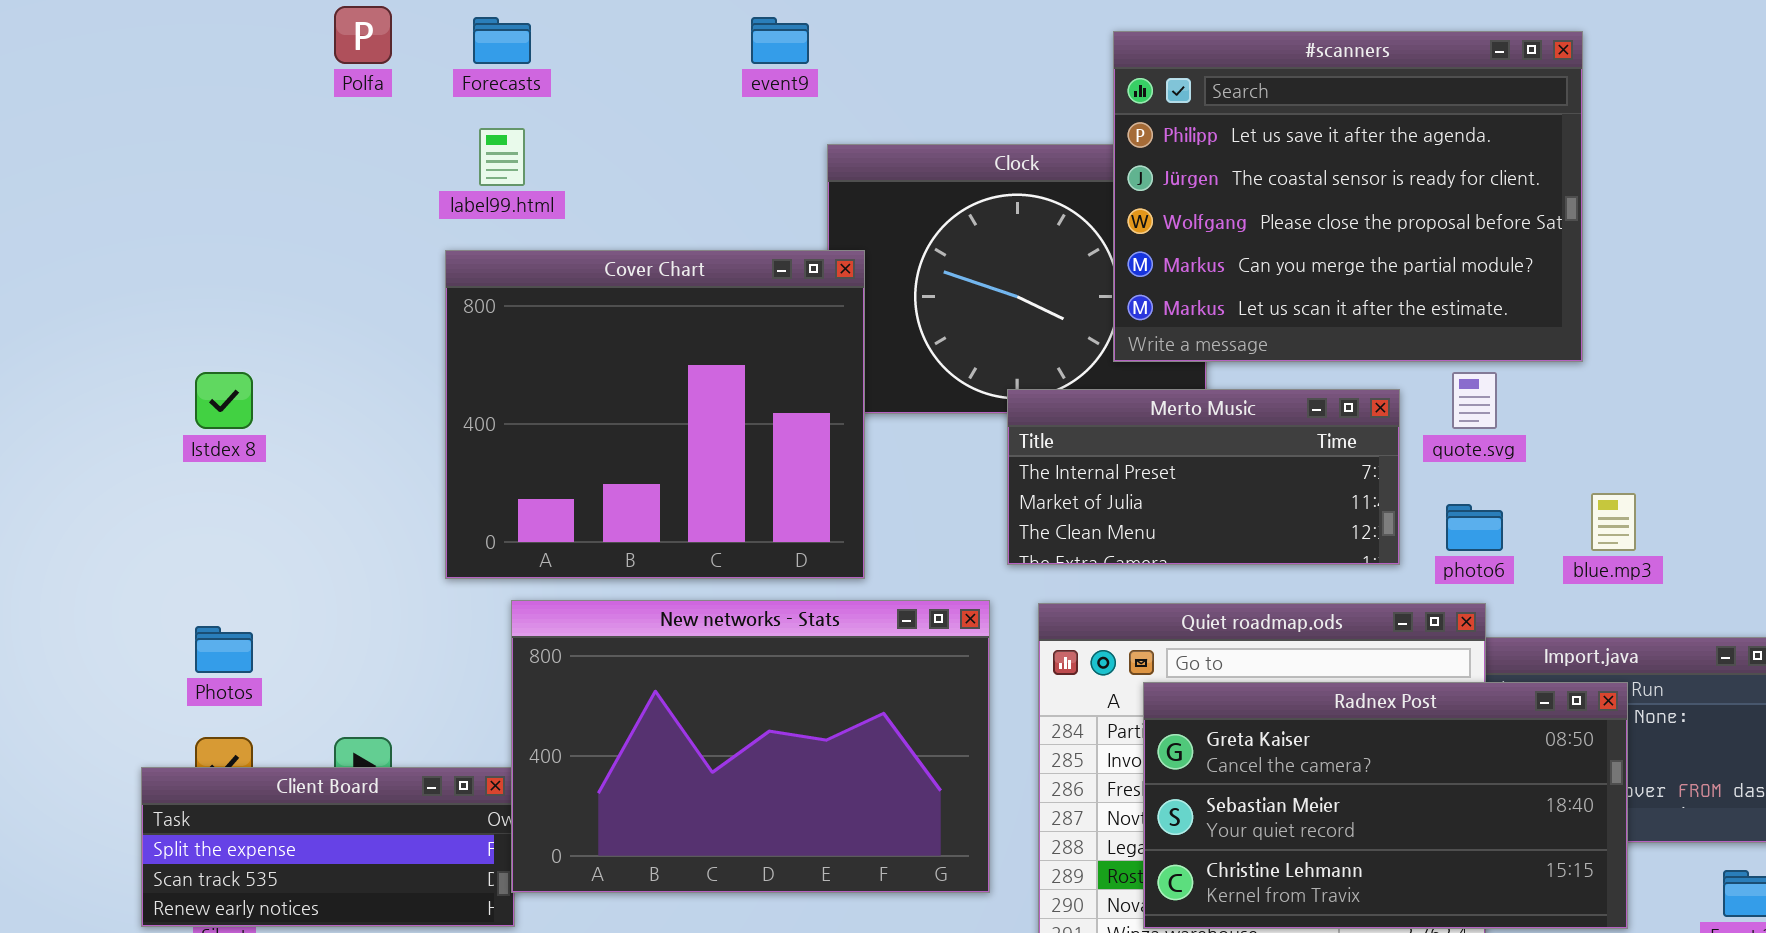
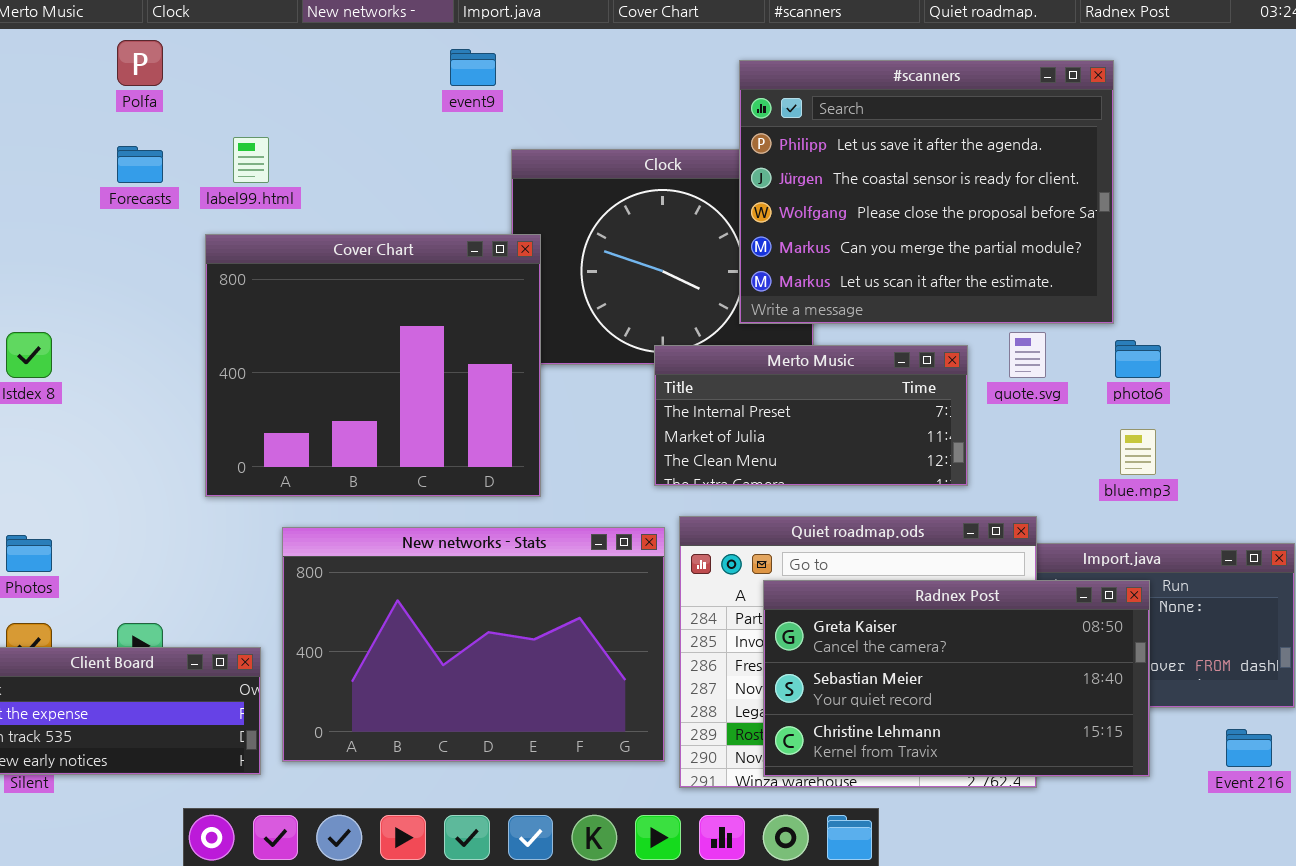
Forecasts: [473,17,531,64] -> [117,146,163,183], moved
photo6: [1446,504,1503,551] -> [1115,340,1161,378], moved
New networks - Stats: [511,600,990,893] -> [282,527,665,762], moved

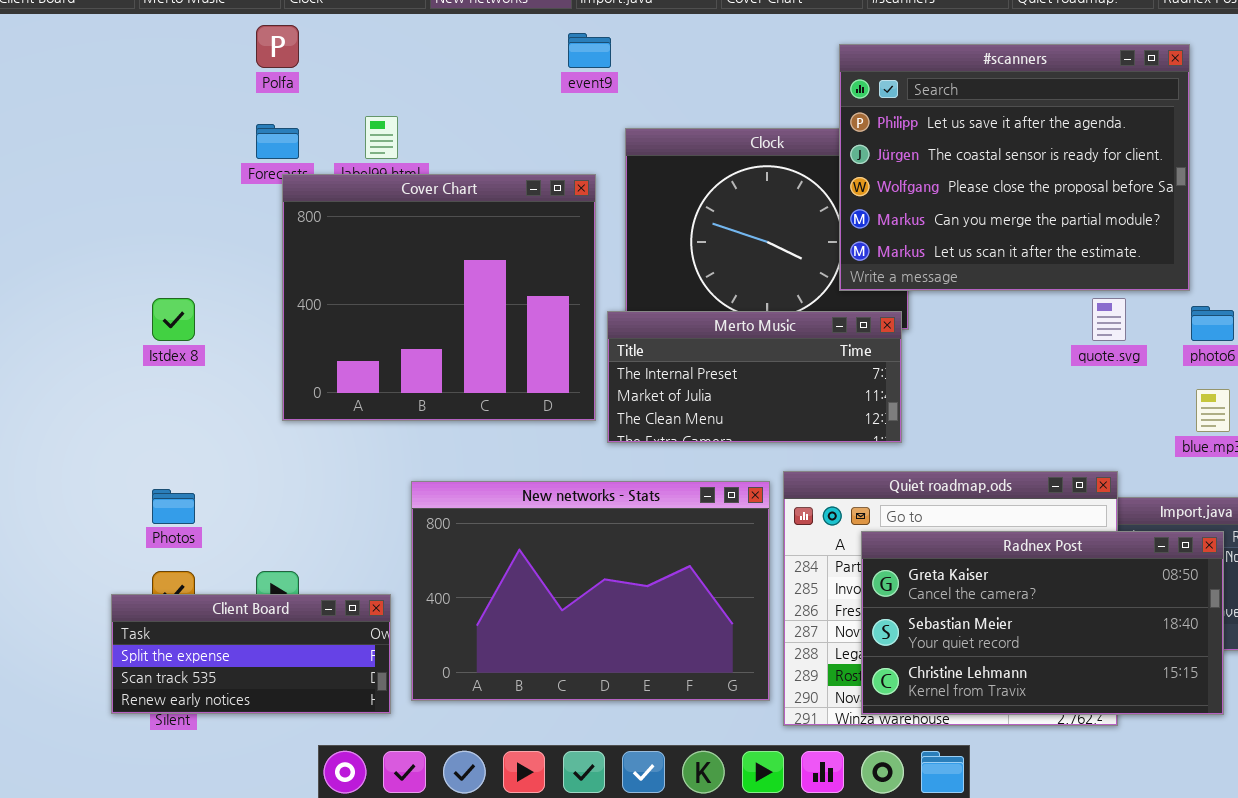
Cover Chart: [205,234,541,497] -> [282,174,596,421], moved
Merto Music: [654,345,968,486] -> [607,311,902,443], moved

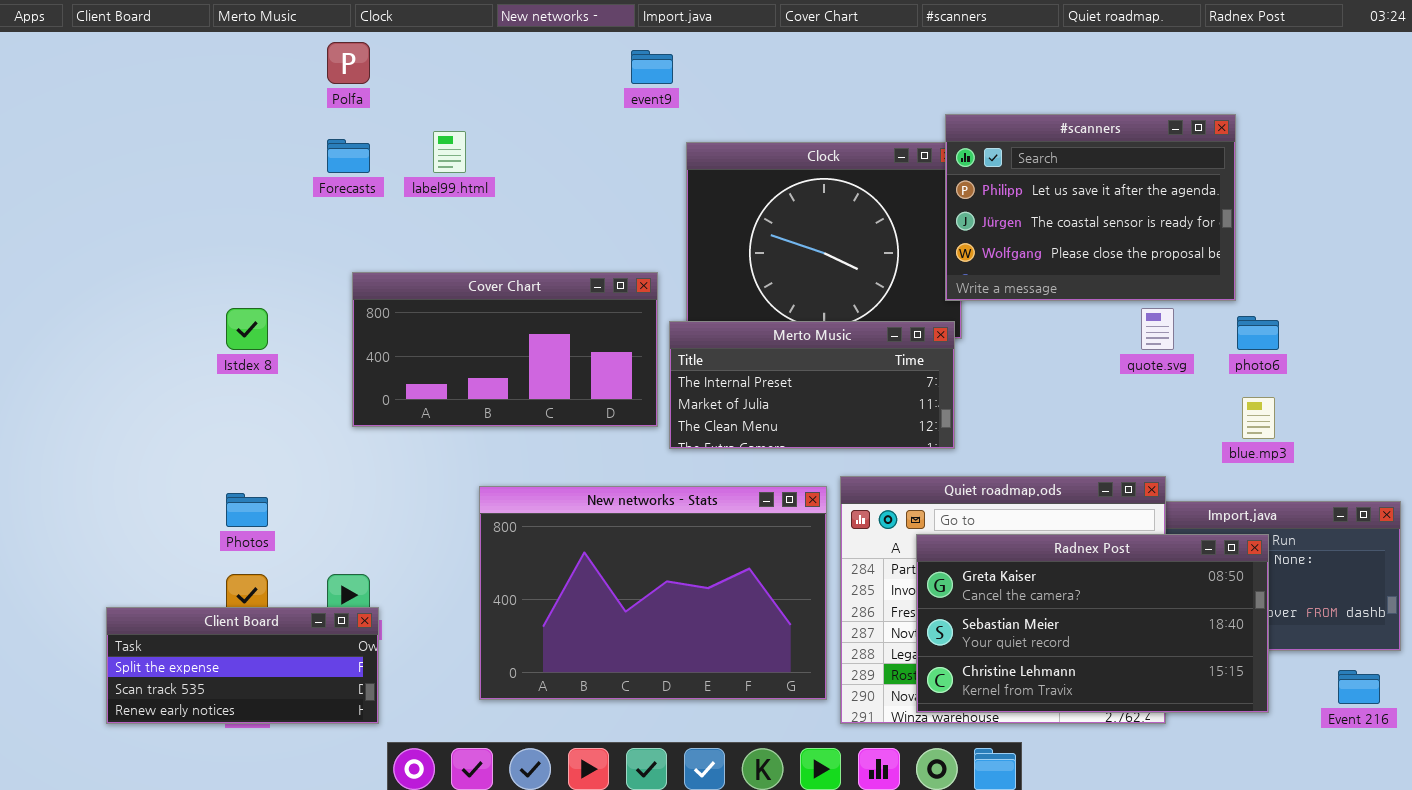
#scanners: [839,44,1190,291] -> [945,114,1236,301], resized
Cover Chart: [282,174,596,421] -> [352,272,658,427], resized
Client Board: [111,594,391,714] -> [106,607,379,724], moved

